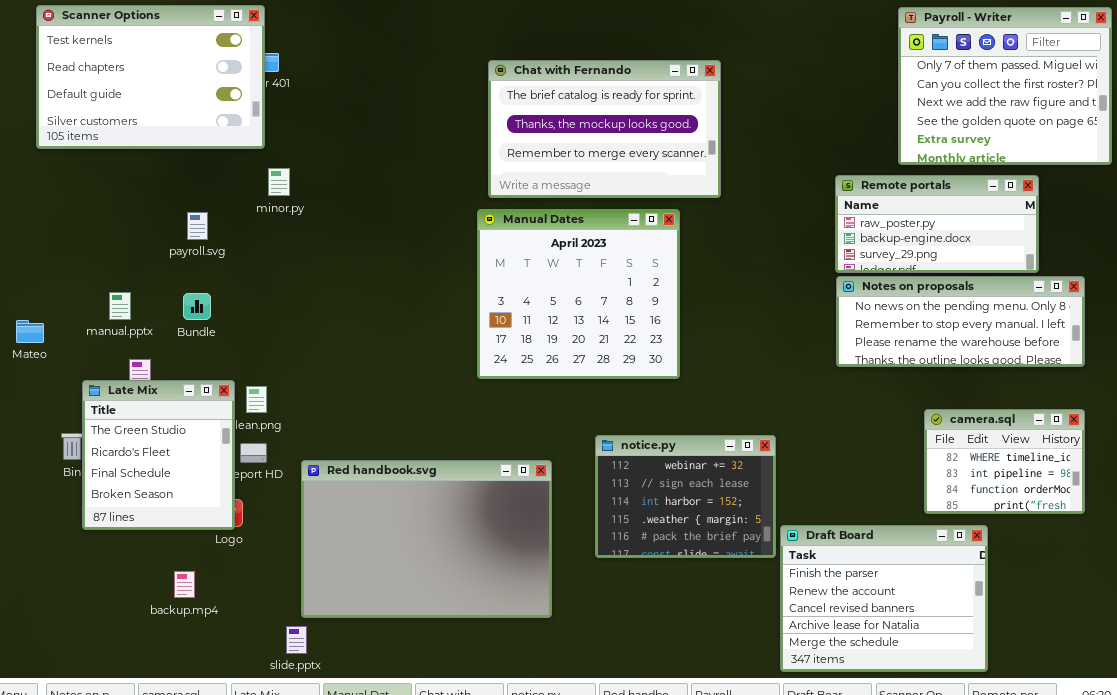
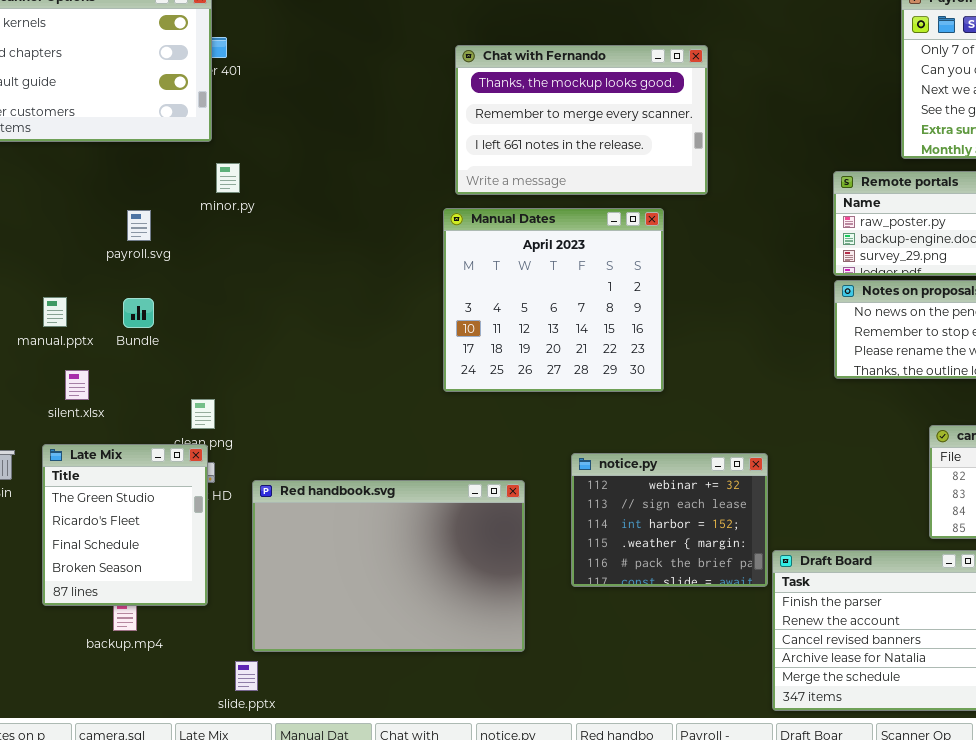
Chat with Fernando: [488,60,721,198] -> [455,45,708,195], scrolled down 1 row
Late Mix: [82,380,235,530] -> [42,444,208,606], moved

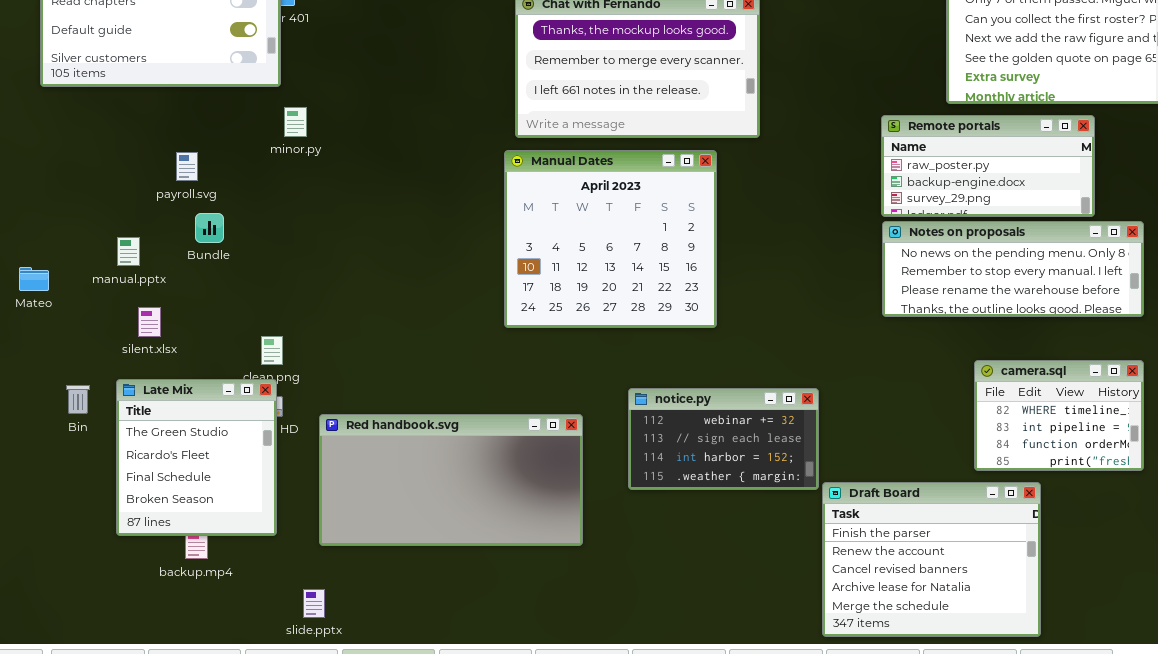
payroll.svg: [127,210,151,241] -> [176,152,198,181], moved
Bundle: [123,298,154,328] -> [195,213,224,243], moved
notice.py: [571,453,768,587] -> [628,388,819,490], resized
Red handbook.svg: [252,480,525,652] -> [319,414,583,546], resized

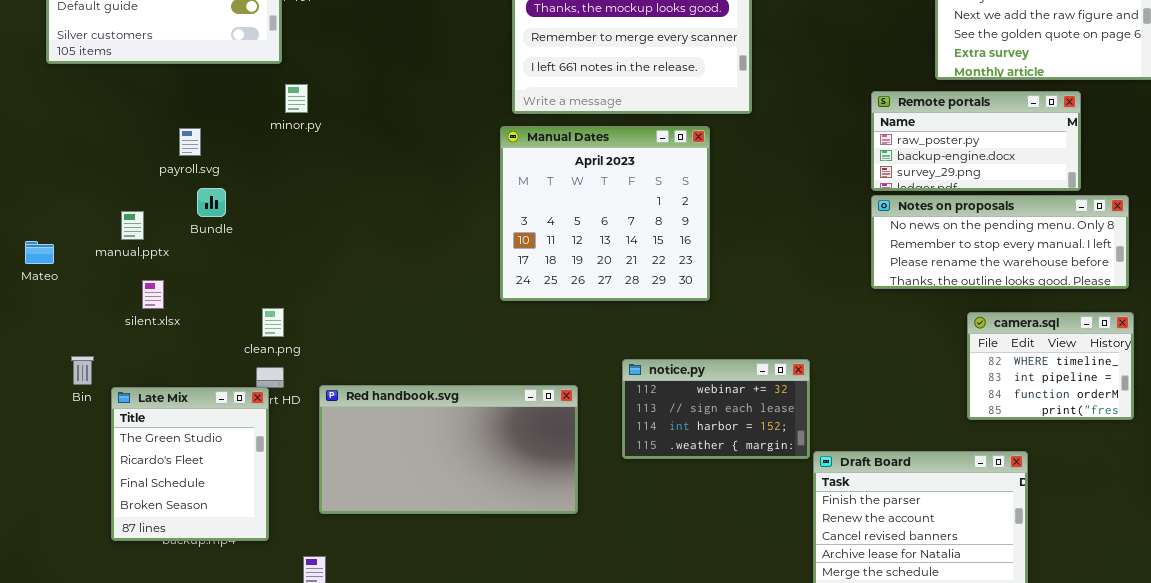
camera.sql: [974,360,1144,471] -> [967,312,1134,420], moved
Late Mix: [116,379,277,536] -> [111,387,269,541], moved

